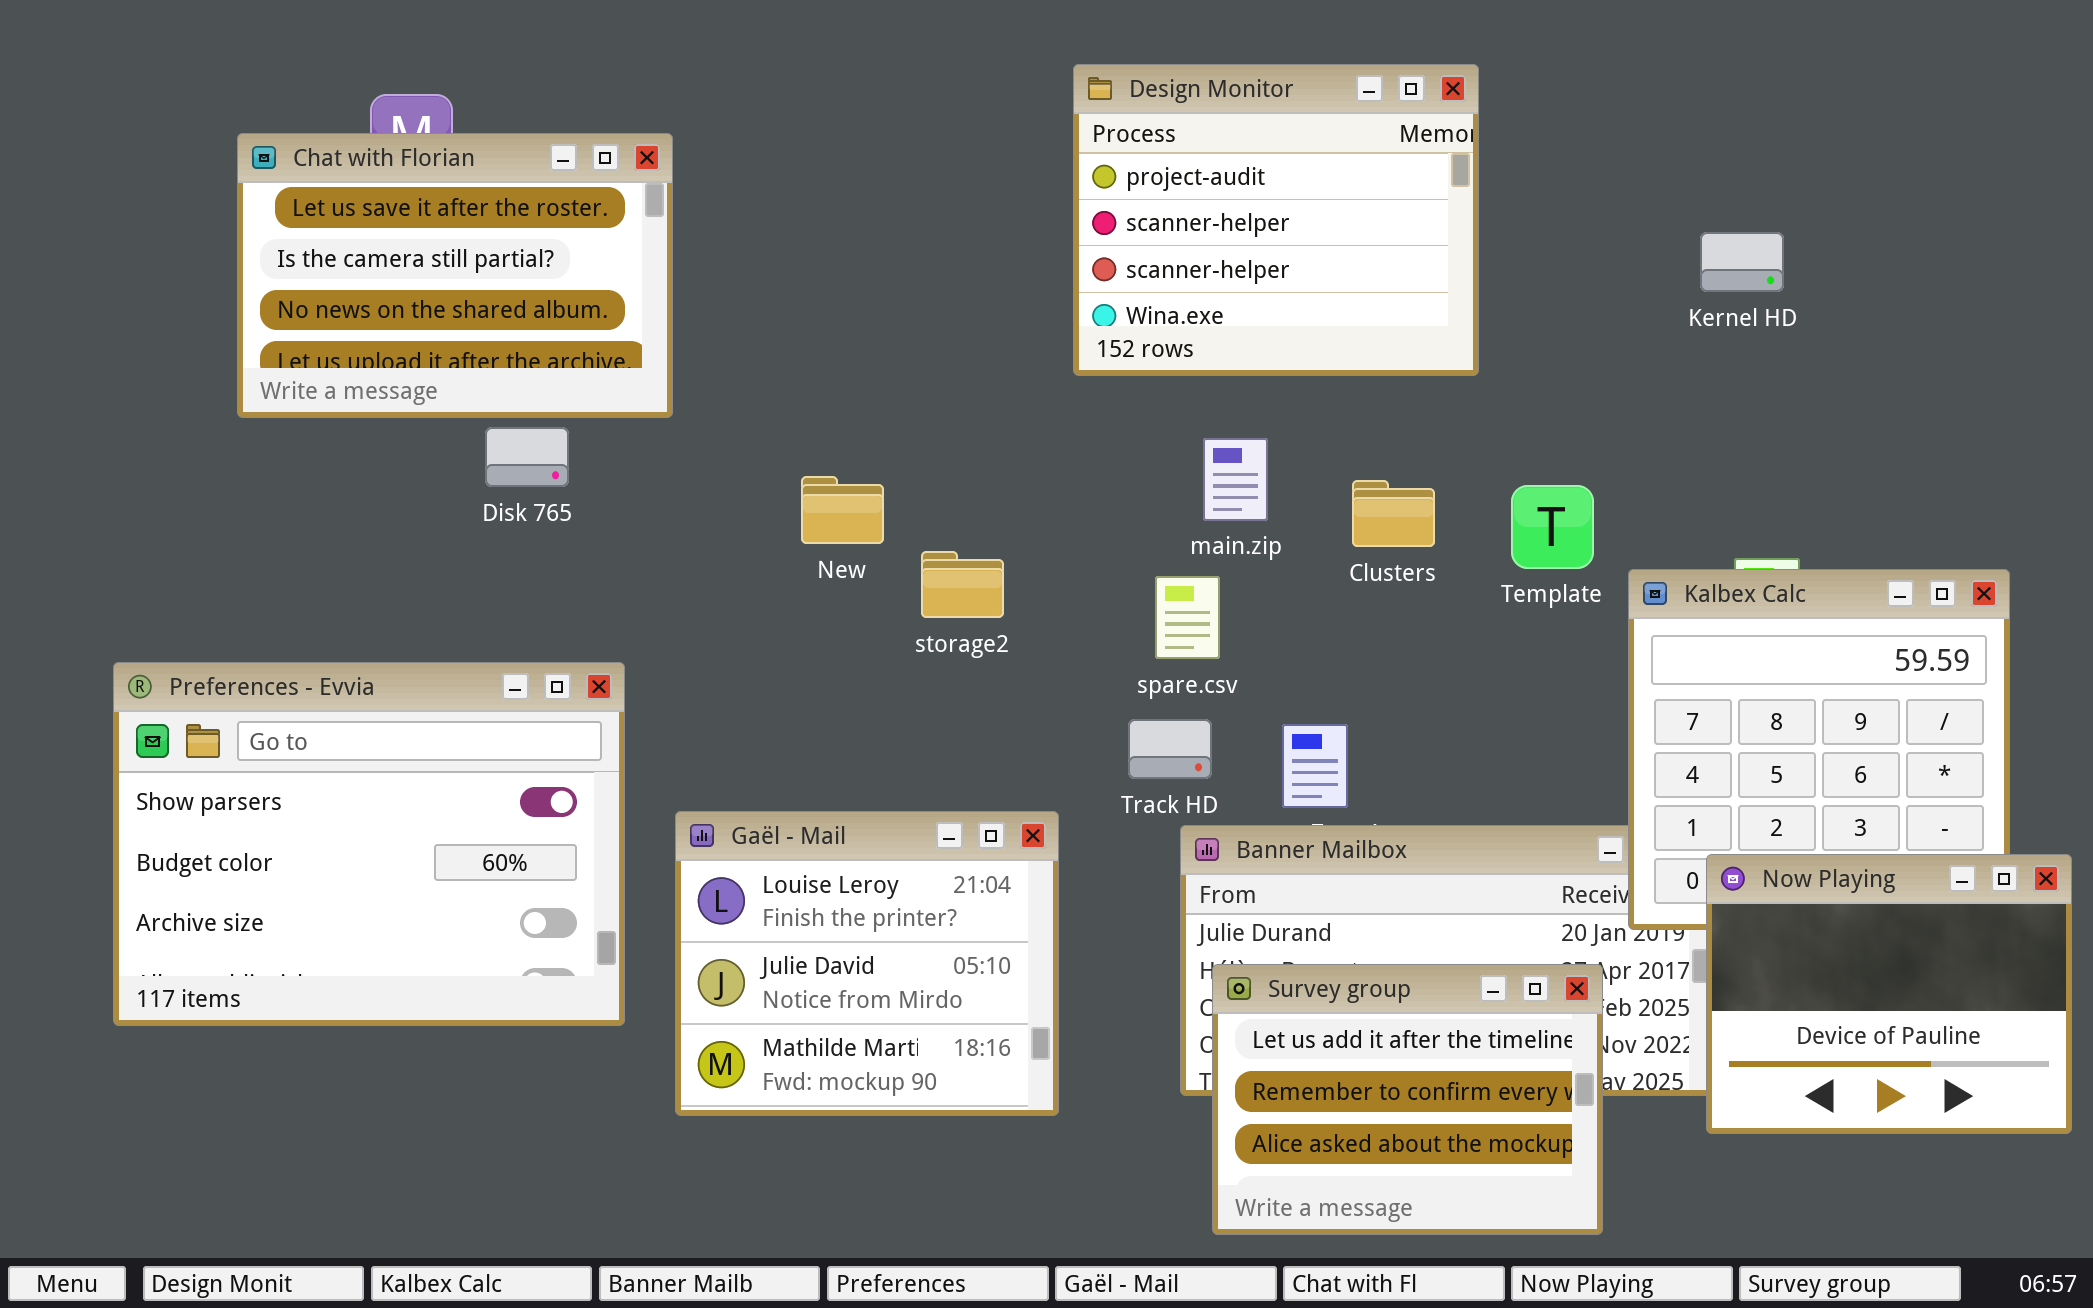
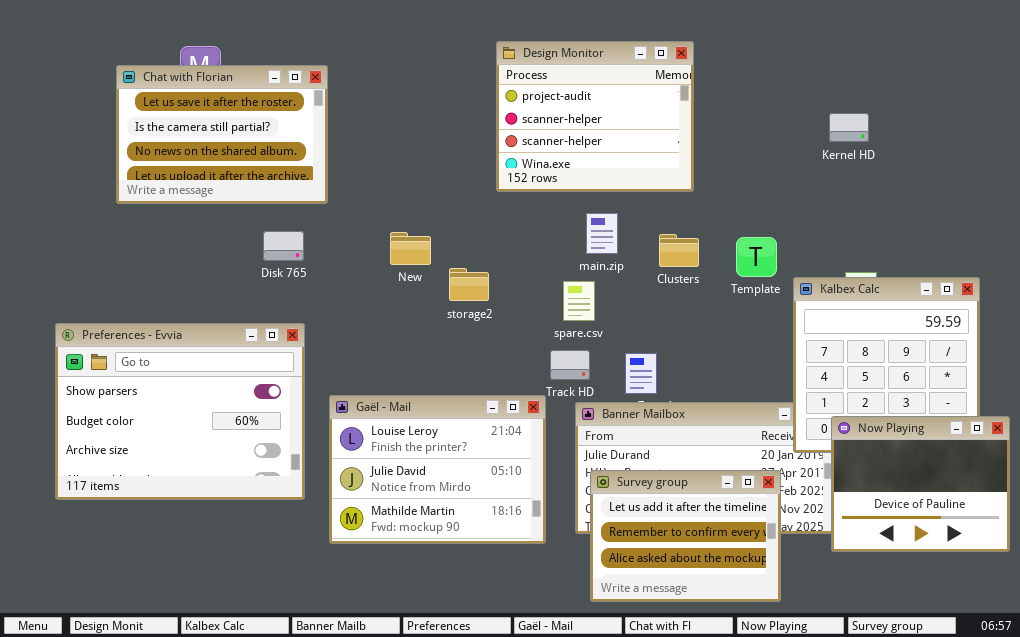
Design Monitor: [1073,64,1479,376] -> [496,41,694,192], moved
Disk 765: [485,427,569,487] -> [263,231,304,261], moved
Gaël - Mail: [675,811,1059,1116] -> [329,395,546,544], resized

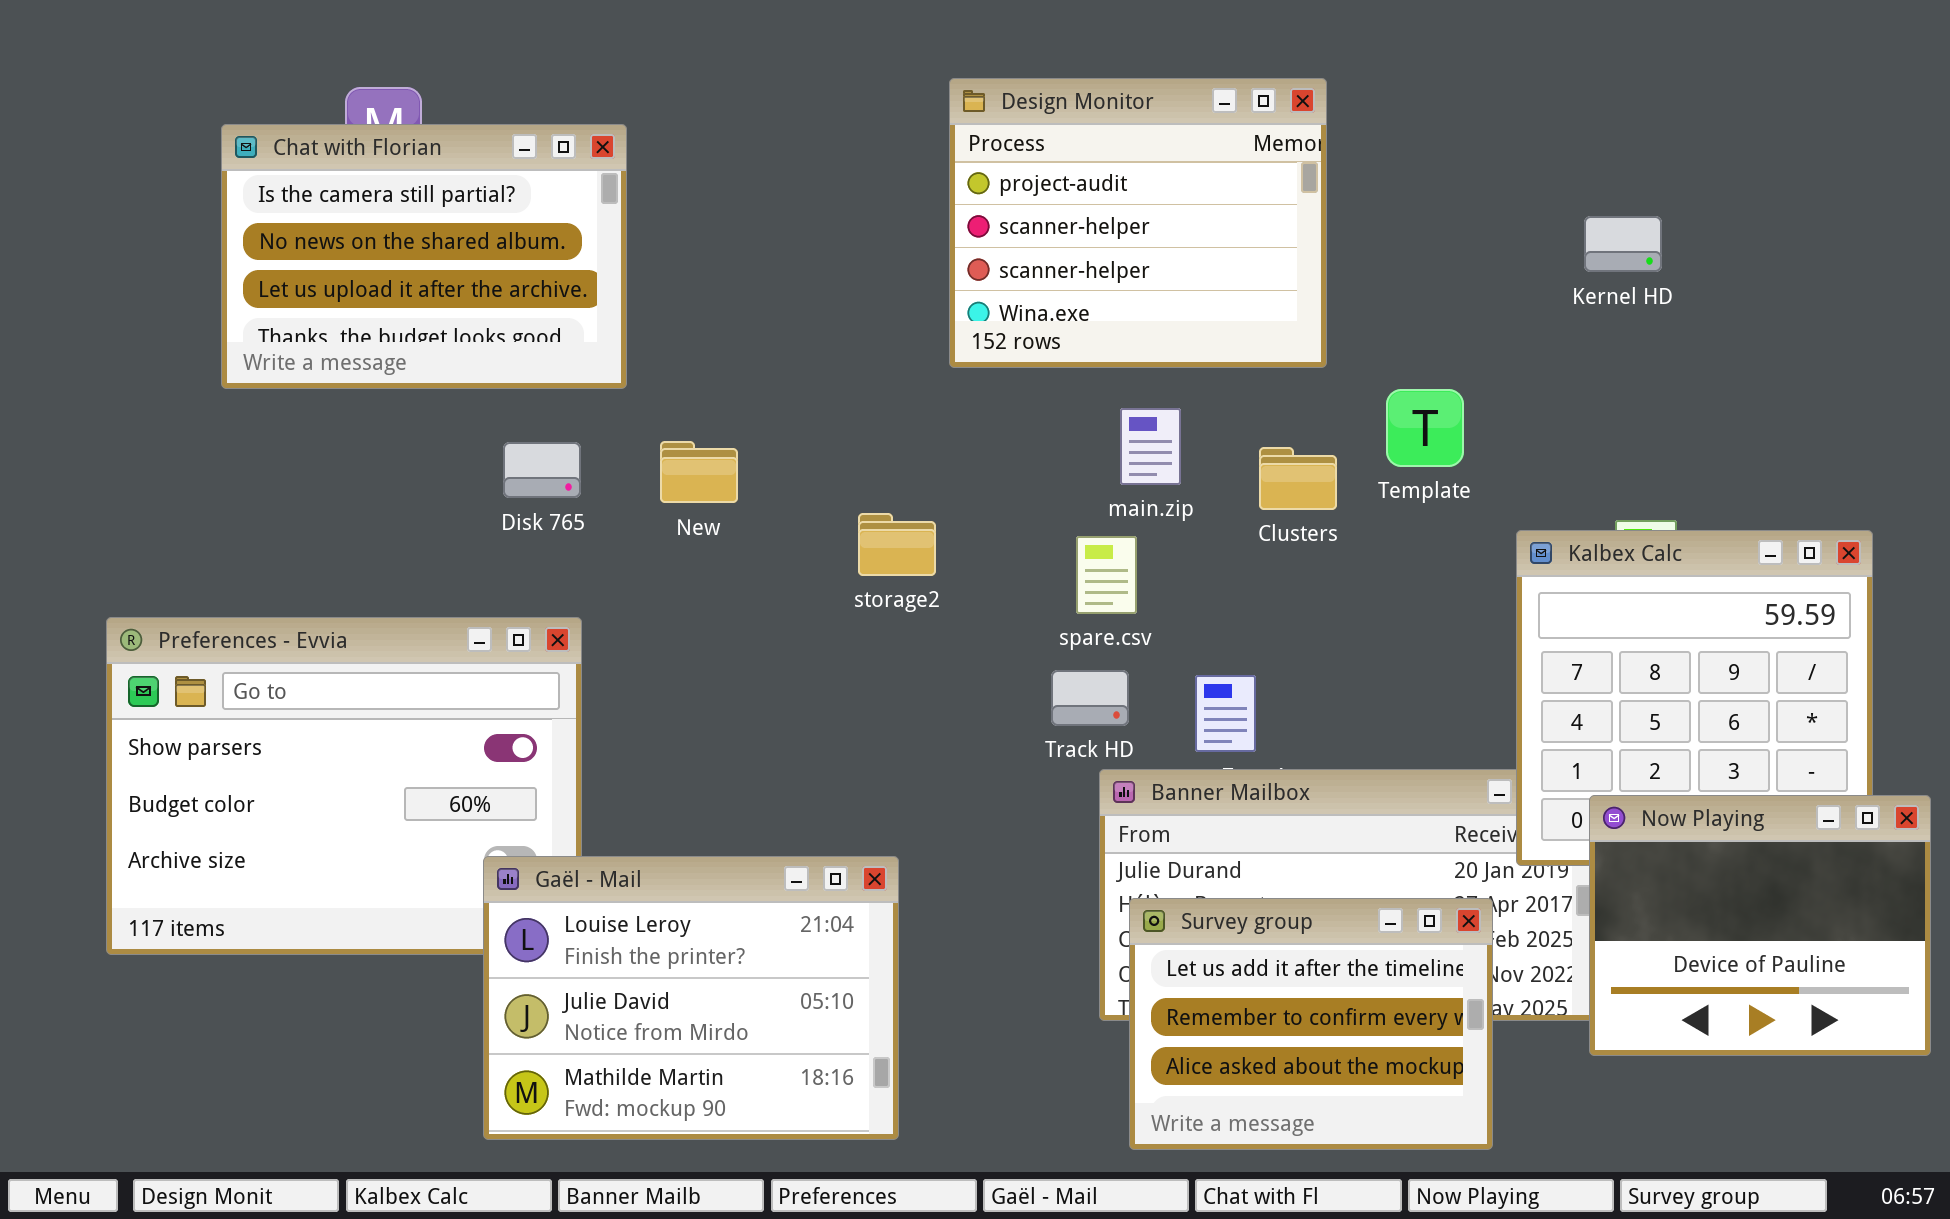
Chat with Florian: [116,65,328,204] -> [221,124,627,389], scrolled down 1 row
New: [390,232,431,265] -> [660,441,738,503], moved
Template: [736,237,777,277] -> [1386,389,1464,467], moved
Gaël - Mail: [329,395,546,544] -> [483,856,899,1140], moved

